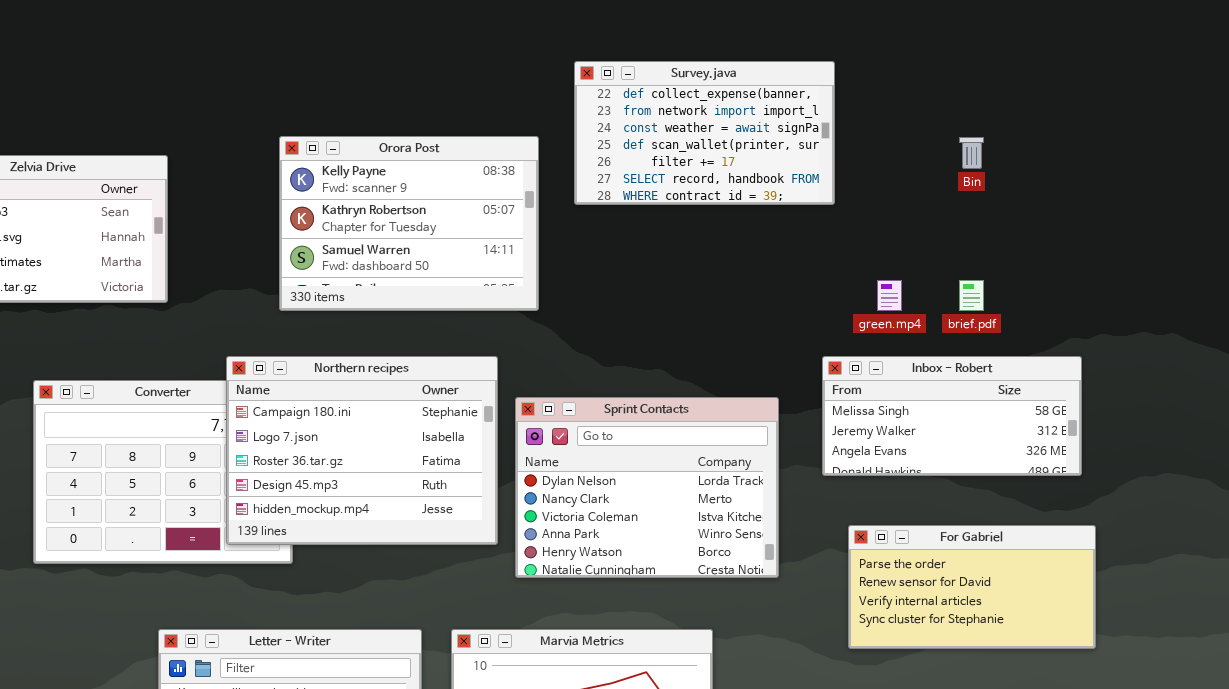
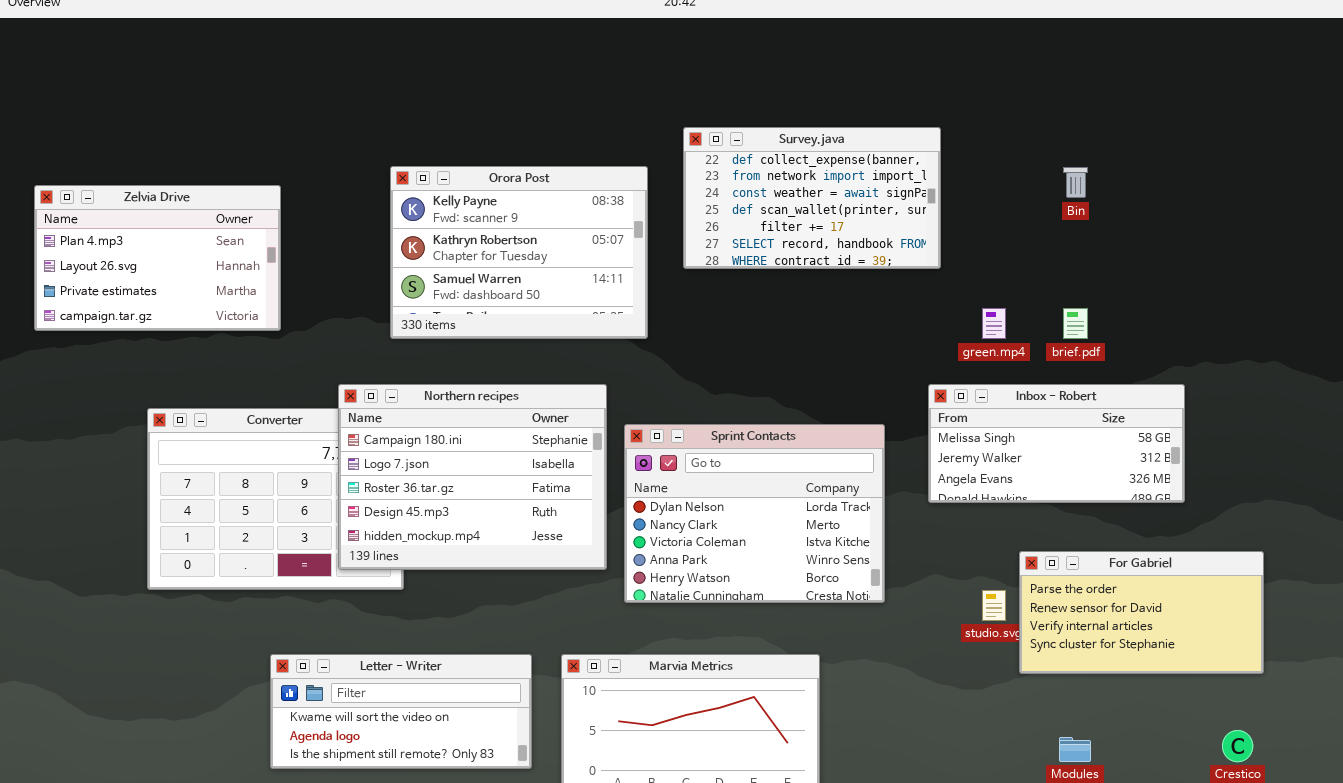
Survey.java: [574,61,835,205] -> [683,127,941,269], moved
For Gabriel: [848,525,1096,649] -> [1019,551,1264,674], moved

